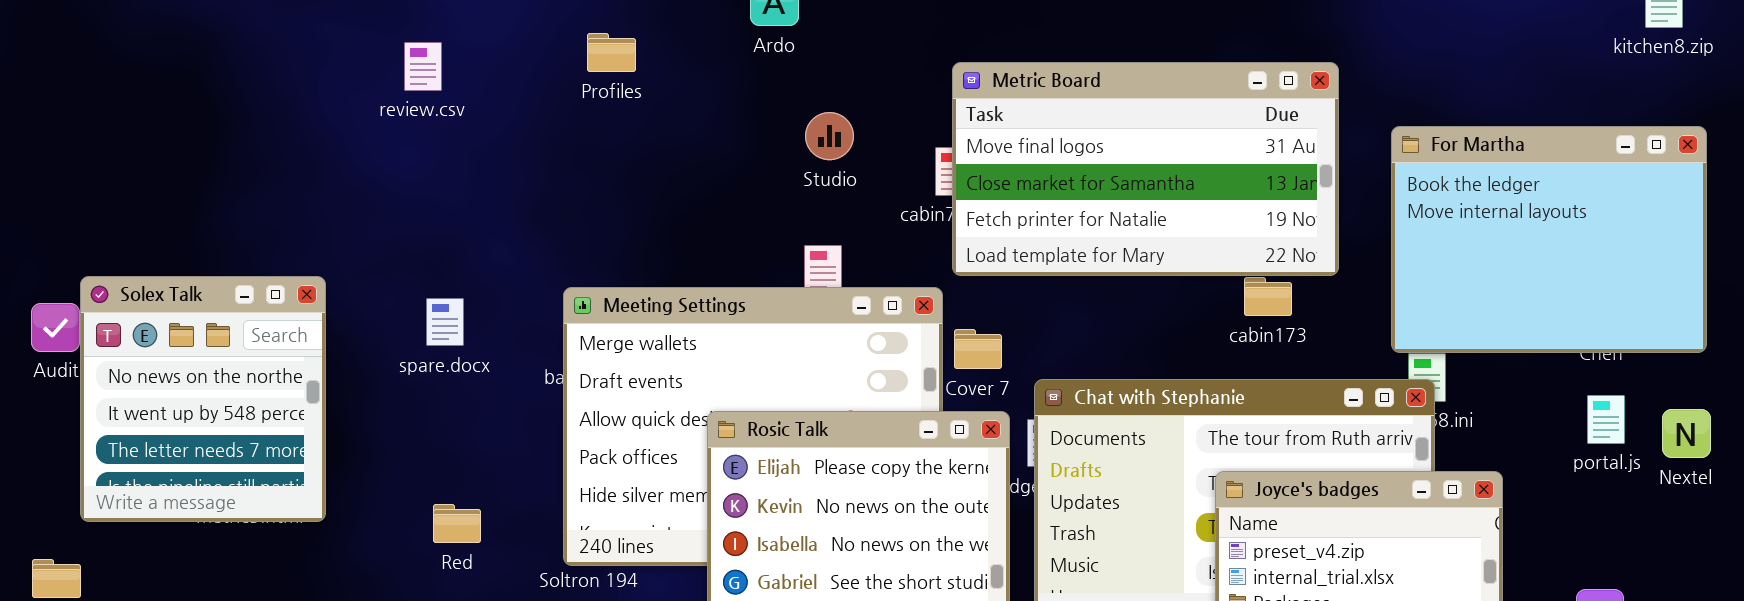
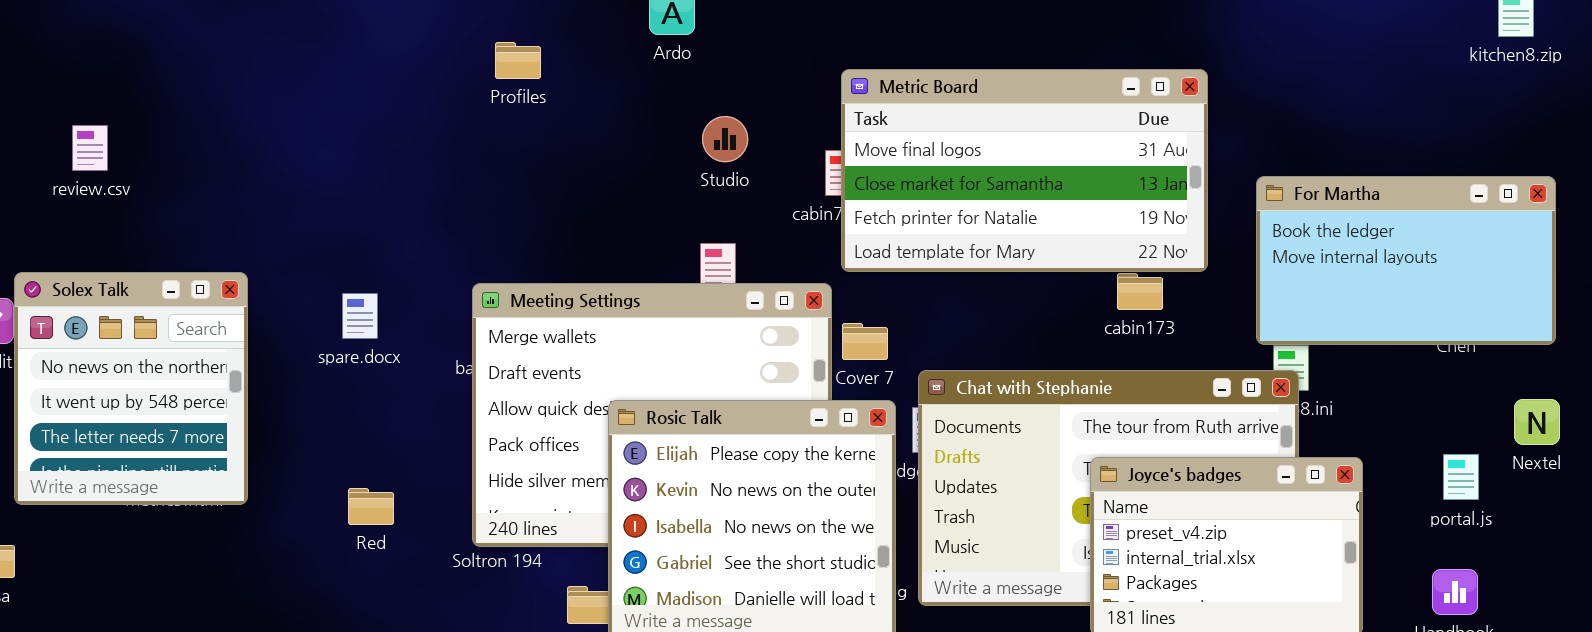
review.csv: [404,42,442,91] -> [72,125,108,171], moved
For Martha: [1391,126,1707,353] -> [1256,176,1556,345], resized
portal.js: [1587,395,1625,444] -> [1443,454,1479,500], moved

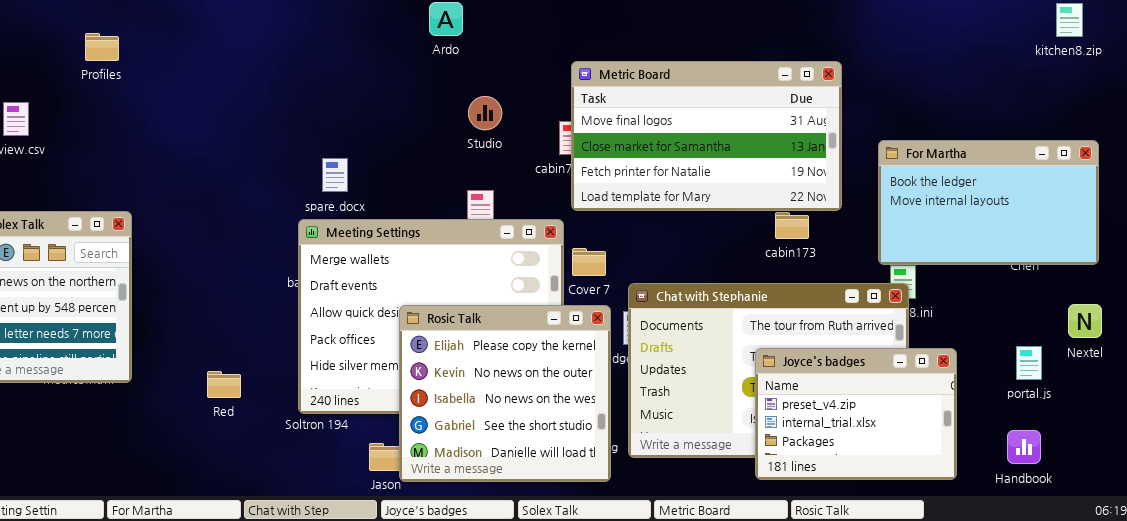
Profiles: [495,42,541,79] -> [85,33,119,61], moved
spare.docx: [342,293,378,339] -> [322,158,348,192], moved

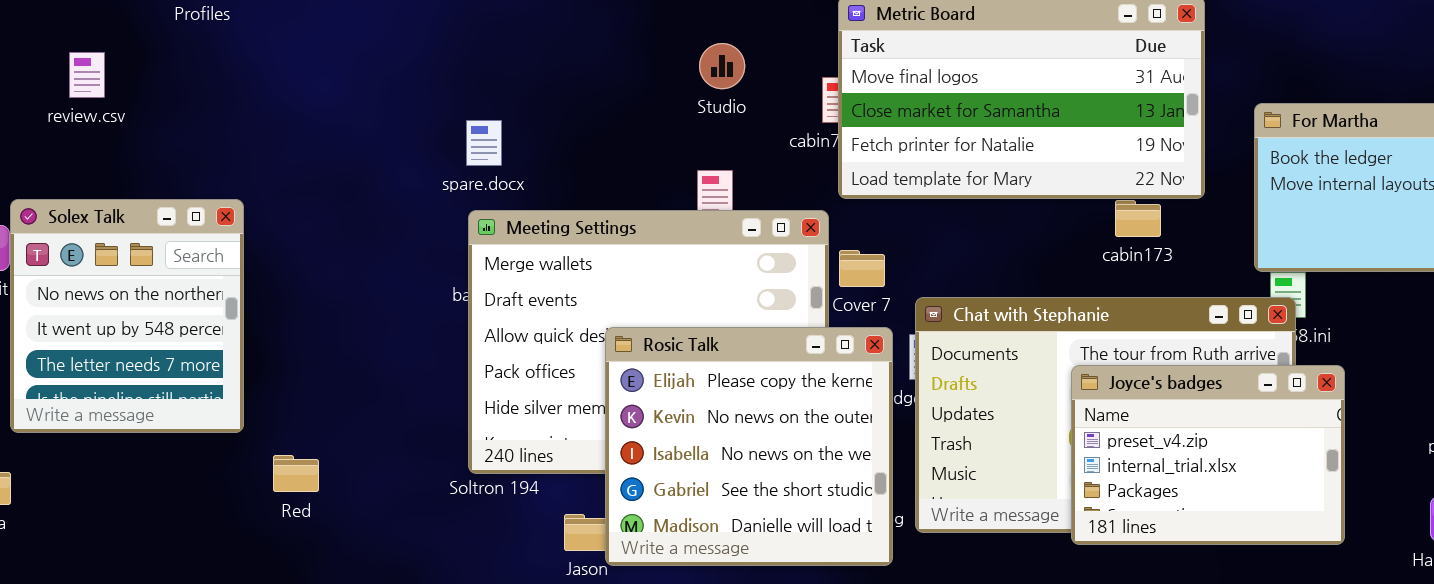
spare.docx: [322,158,348,192] -> [466,120,502,166], moved
Joyce's badges: [755,348,957,480] -> [1071,365,1345,545], moved
Red: [207,371,241,398] -> [273,455,319,492], moved

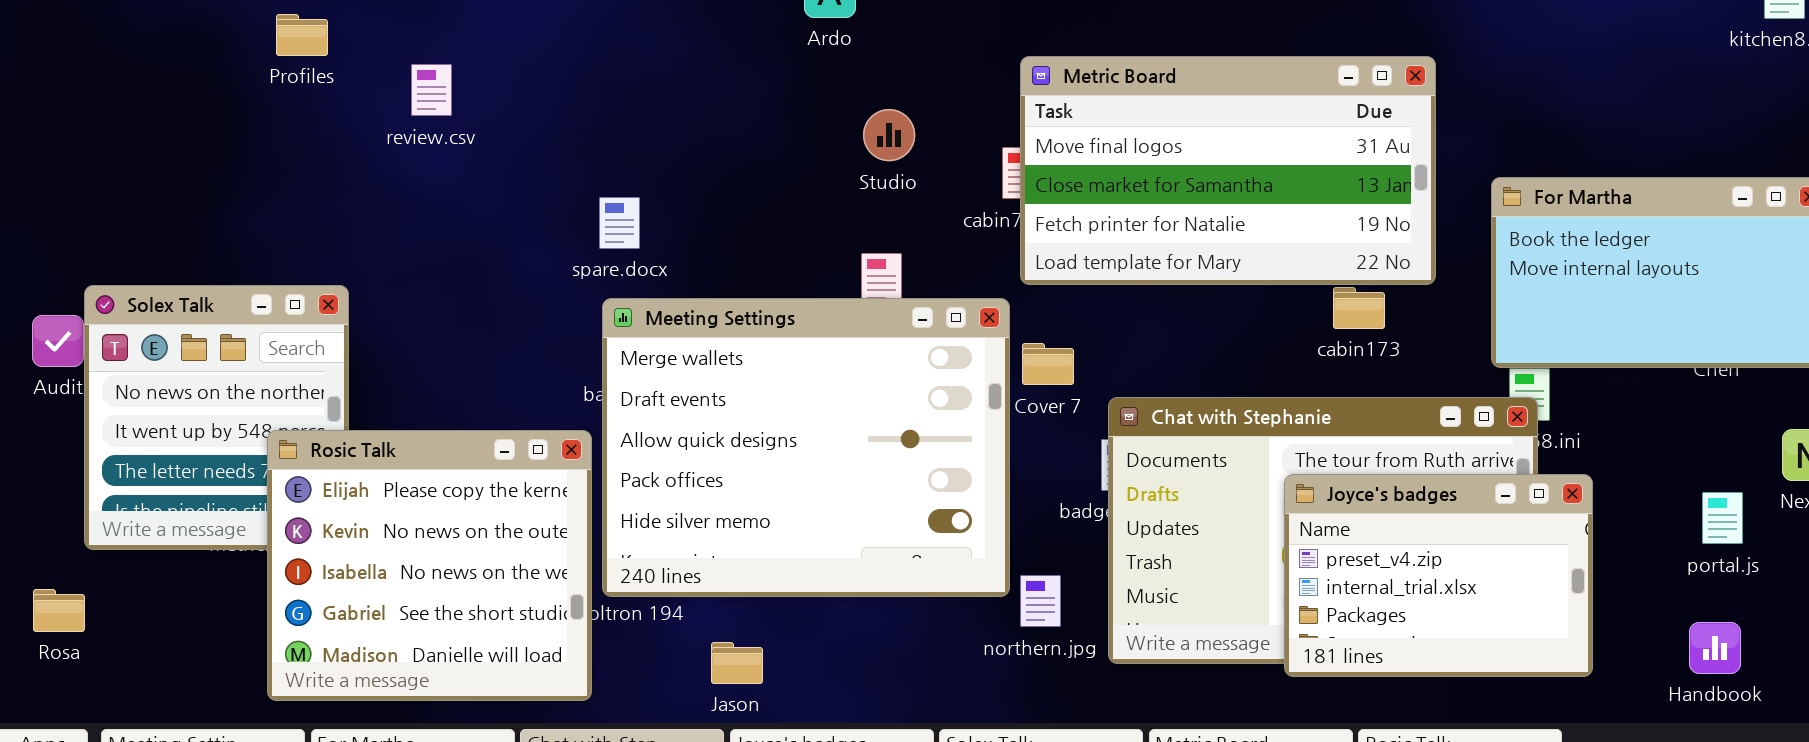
review.csv: [69,52,105,98] -> [411,64,452,116], moved
Rosic Talk: [605,327,893,566] -> [267,430,592,701], moved

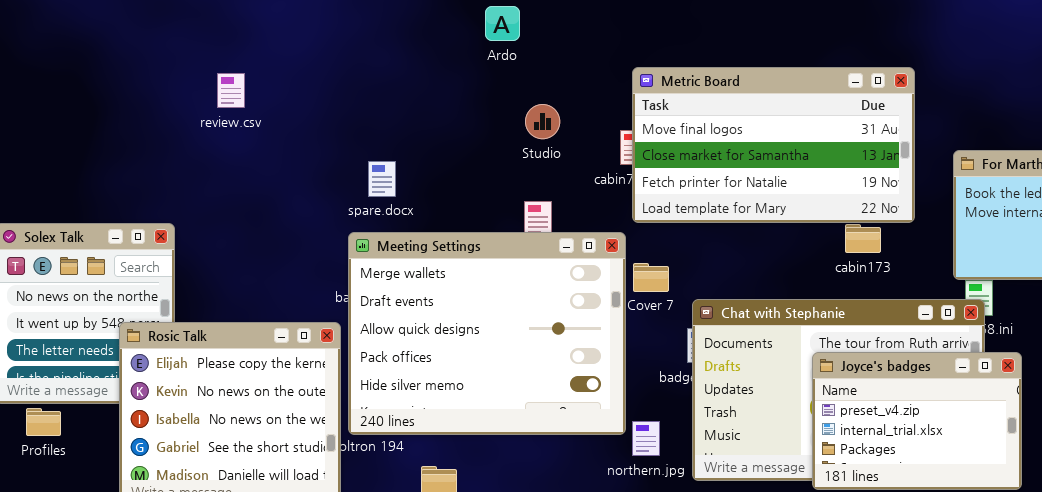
Profiles: [276,14,328,56] -> [26,408,61,436], moved
spare.docx: [599,197,640,249] -> [368,161,396,197], moved

